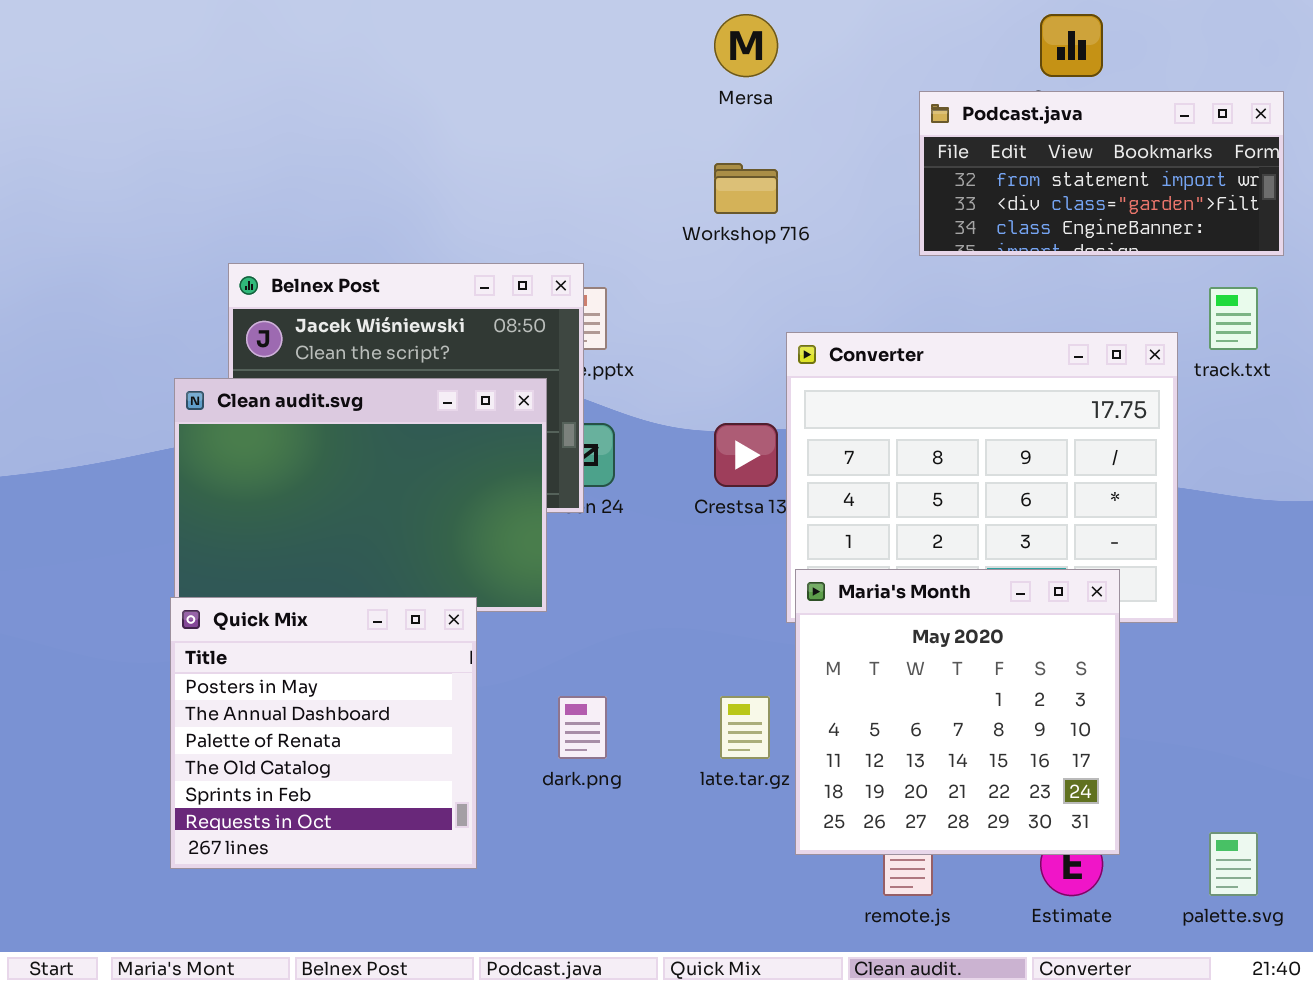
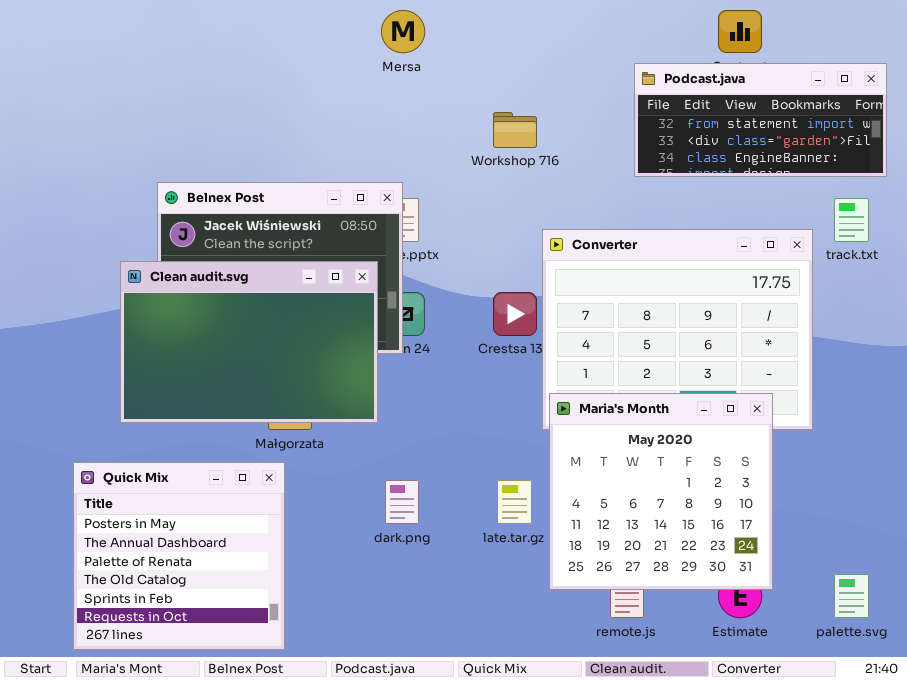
Mersa: [714,14,778,77] -> [381,10,425,53], moved
Quick Mix: [170,597,477,869] -> [73,462,285,650], moved

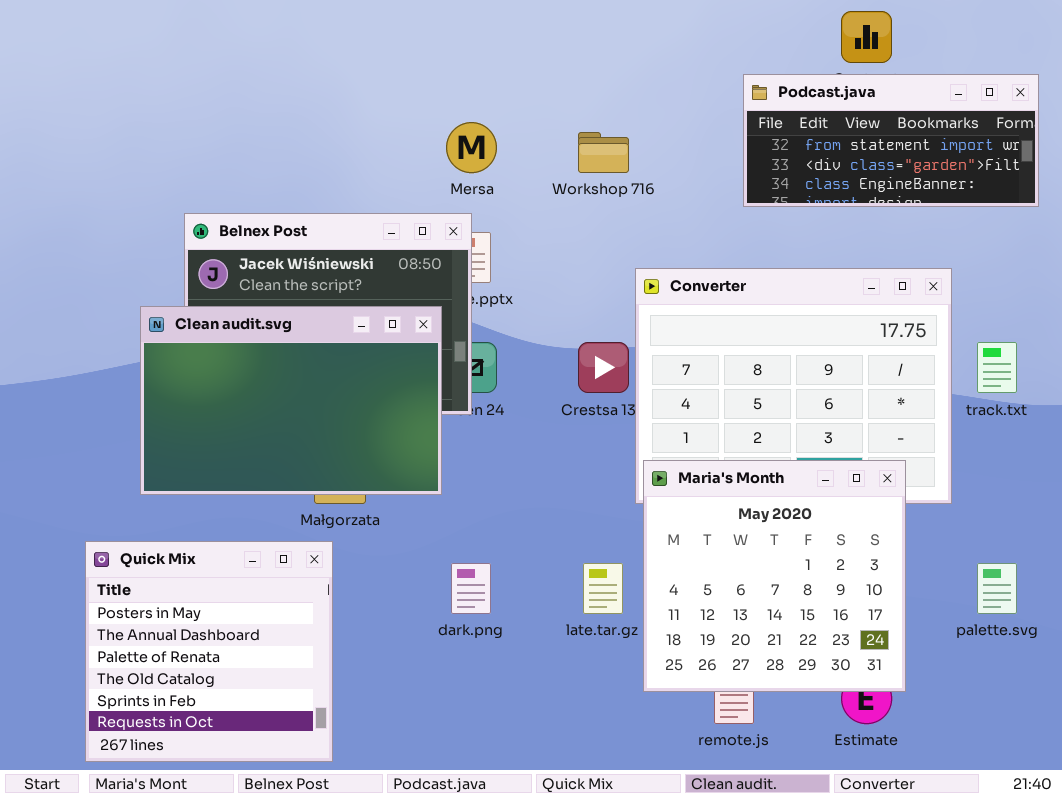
Mersa: [381,10,425,53] -> [446,122,497,173], moved
track.txt: [834,198,869,242] -> [977,342,1017,393], moved
palette.svg: [834,574,869,618] -> [977,563,1017,614], moved

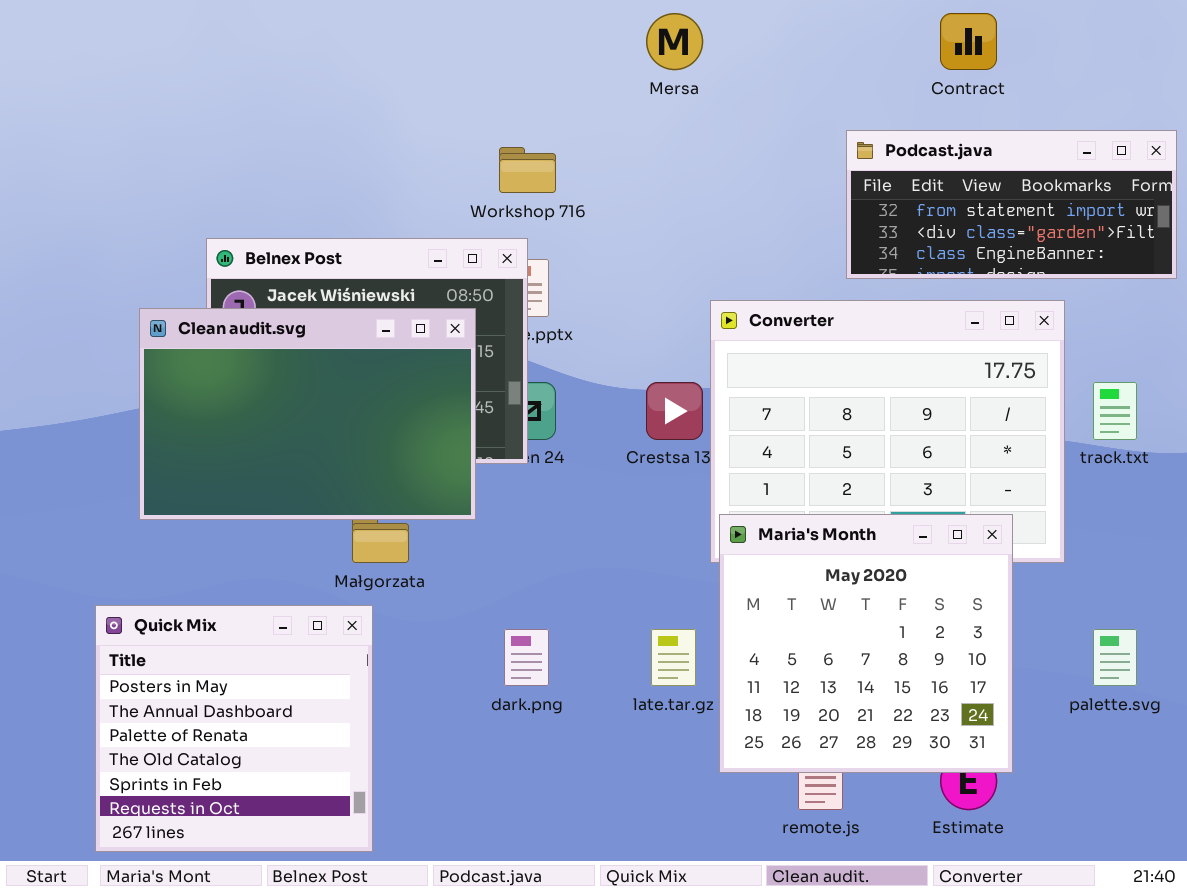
Podcast.java: [743,74,1039,207] -> [846,130,1177,279], moved
Mersa: [446,122,497,173] -> [646,13,703,70], moved
Workshop 716: [578,132,629,173] -> [499,147,556,193], moved
Clean audit.svg: [140,306,442,495] -> [139,308,476,520], moved

